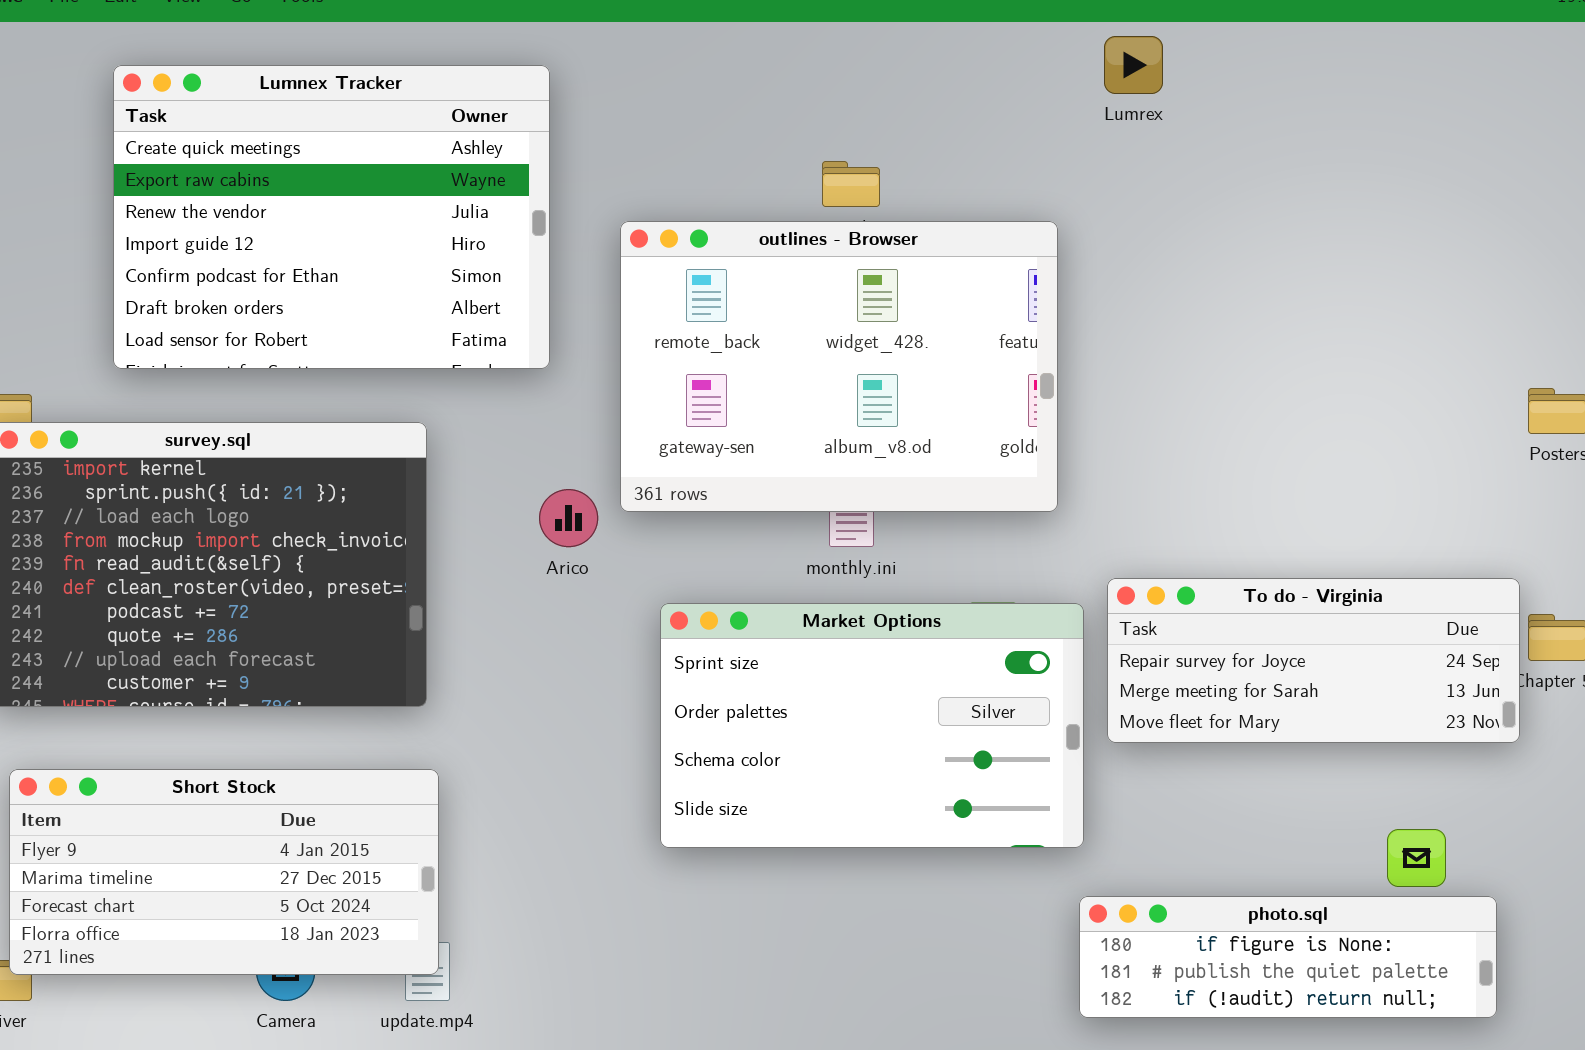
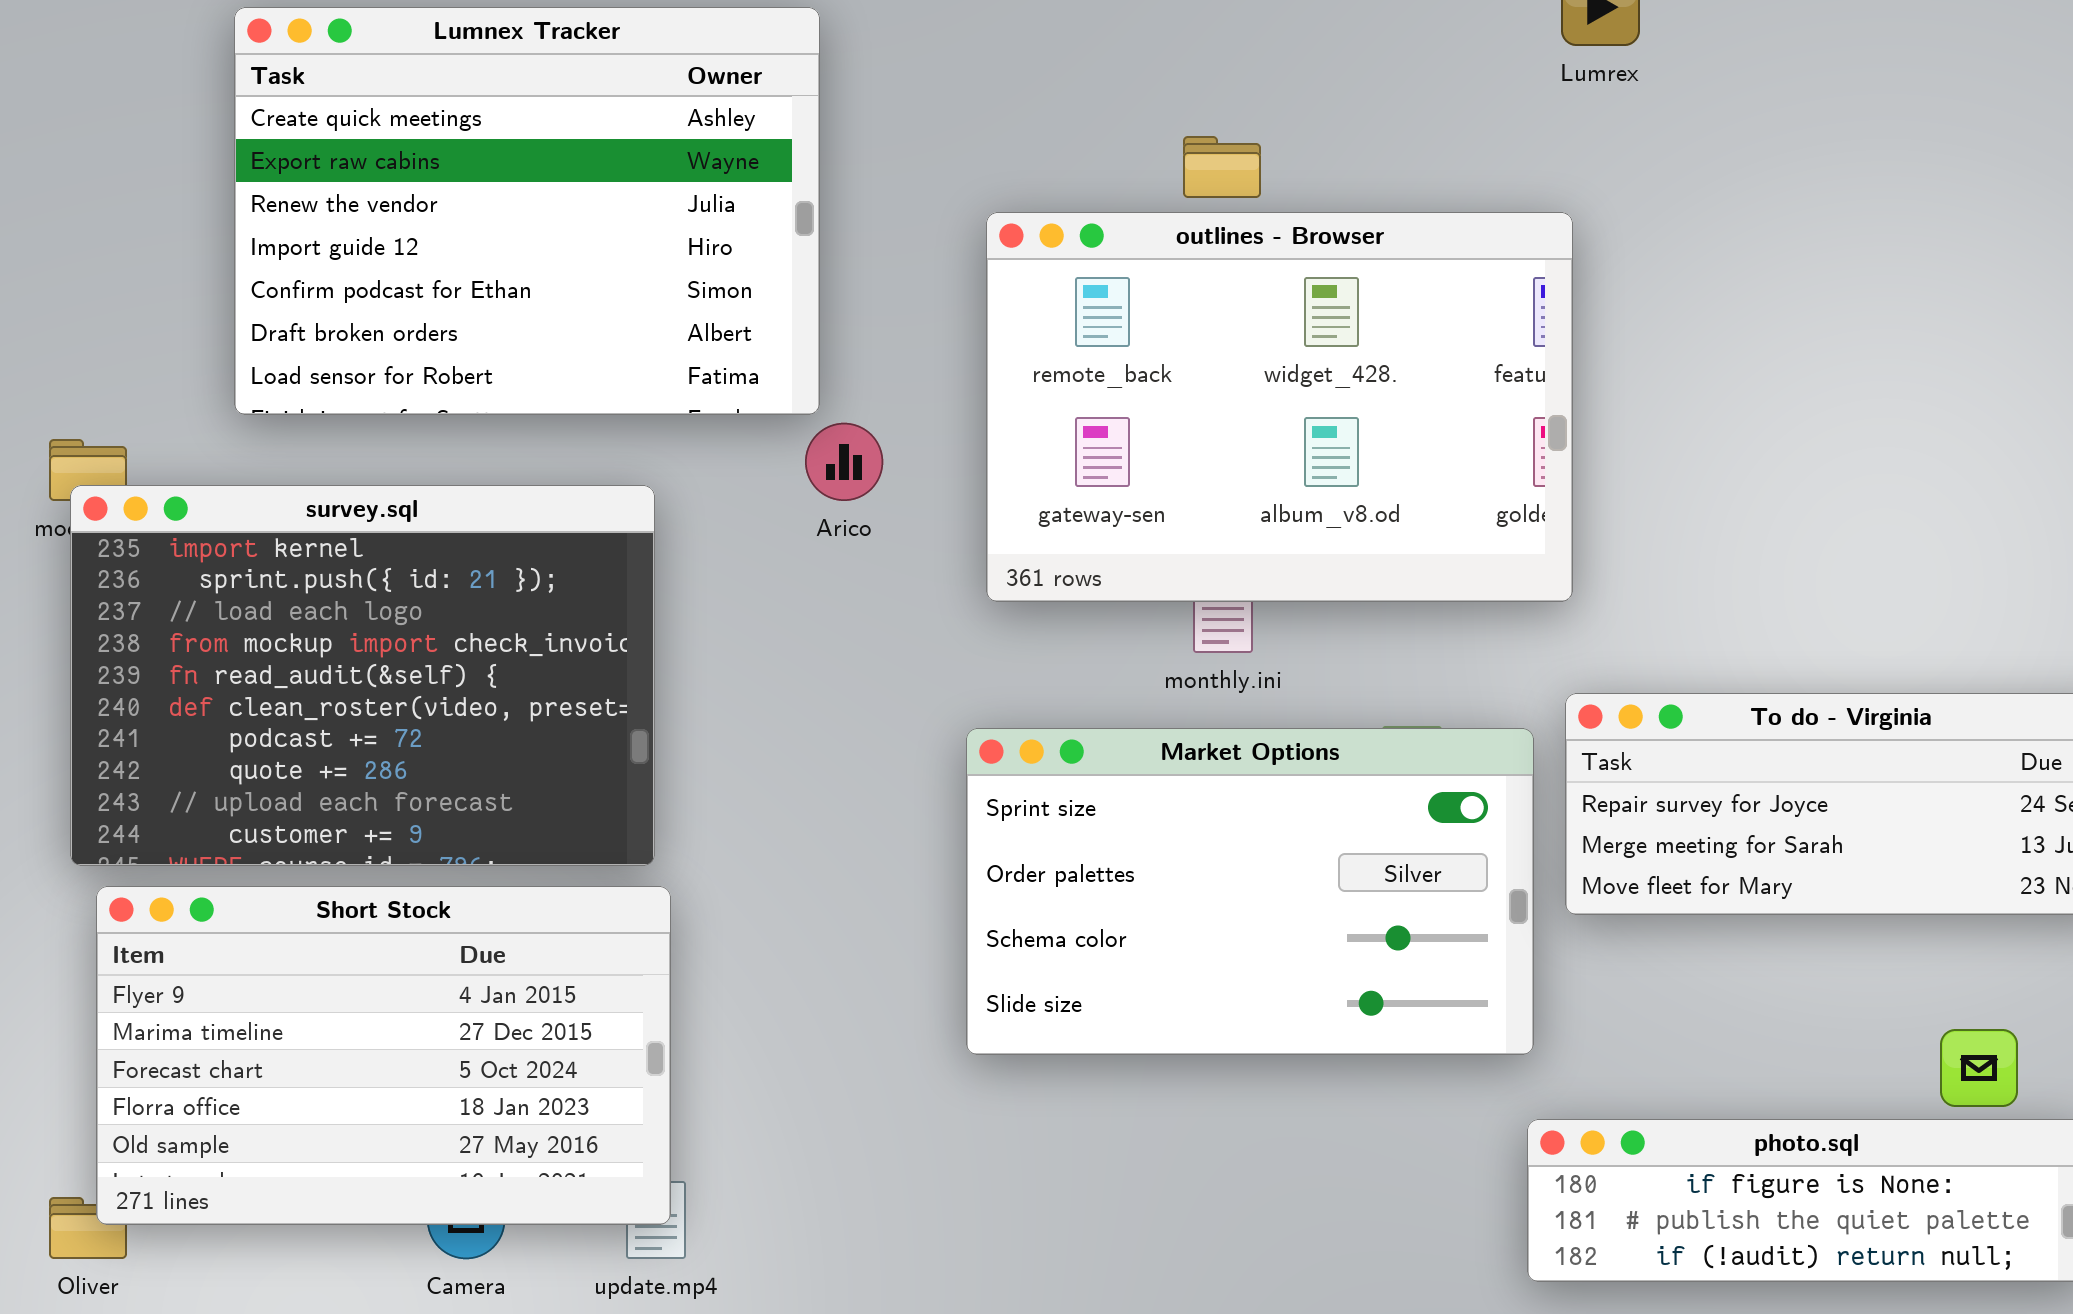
outlines - Browser: [620,221,1058,512] -> [986,212,1573,602], moved
Arico: [539,489,598,547] -> [805,423,883,501], moved
Short Stock: [9,769,439,975] -> [96,886,671,1225], resized

